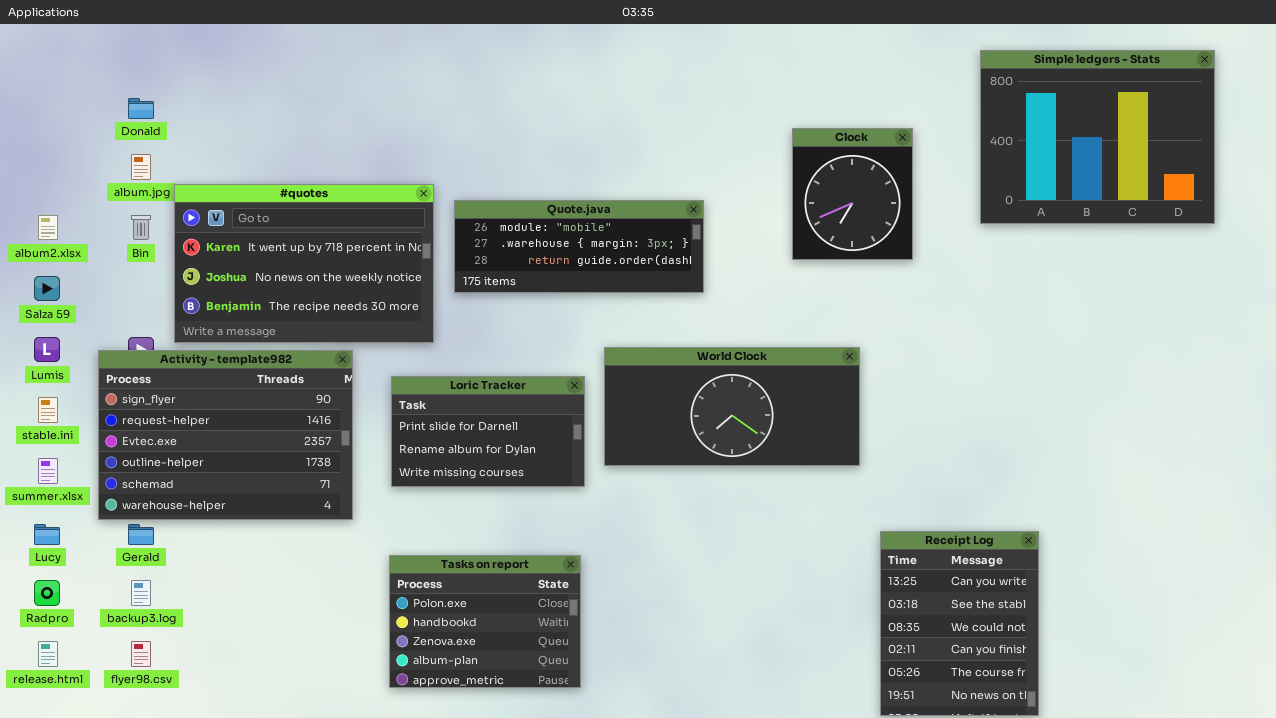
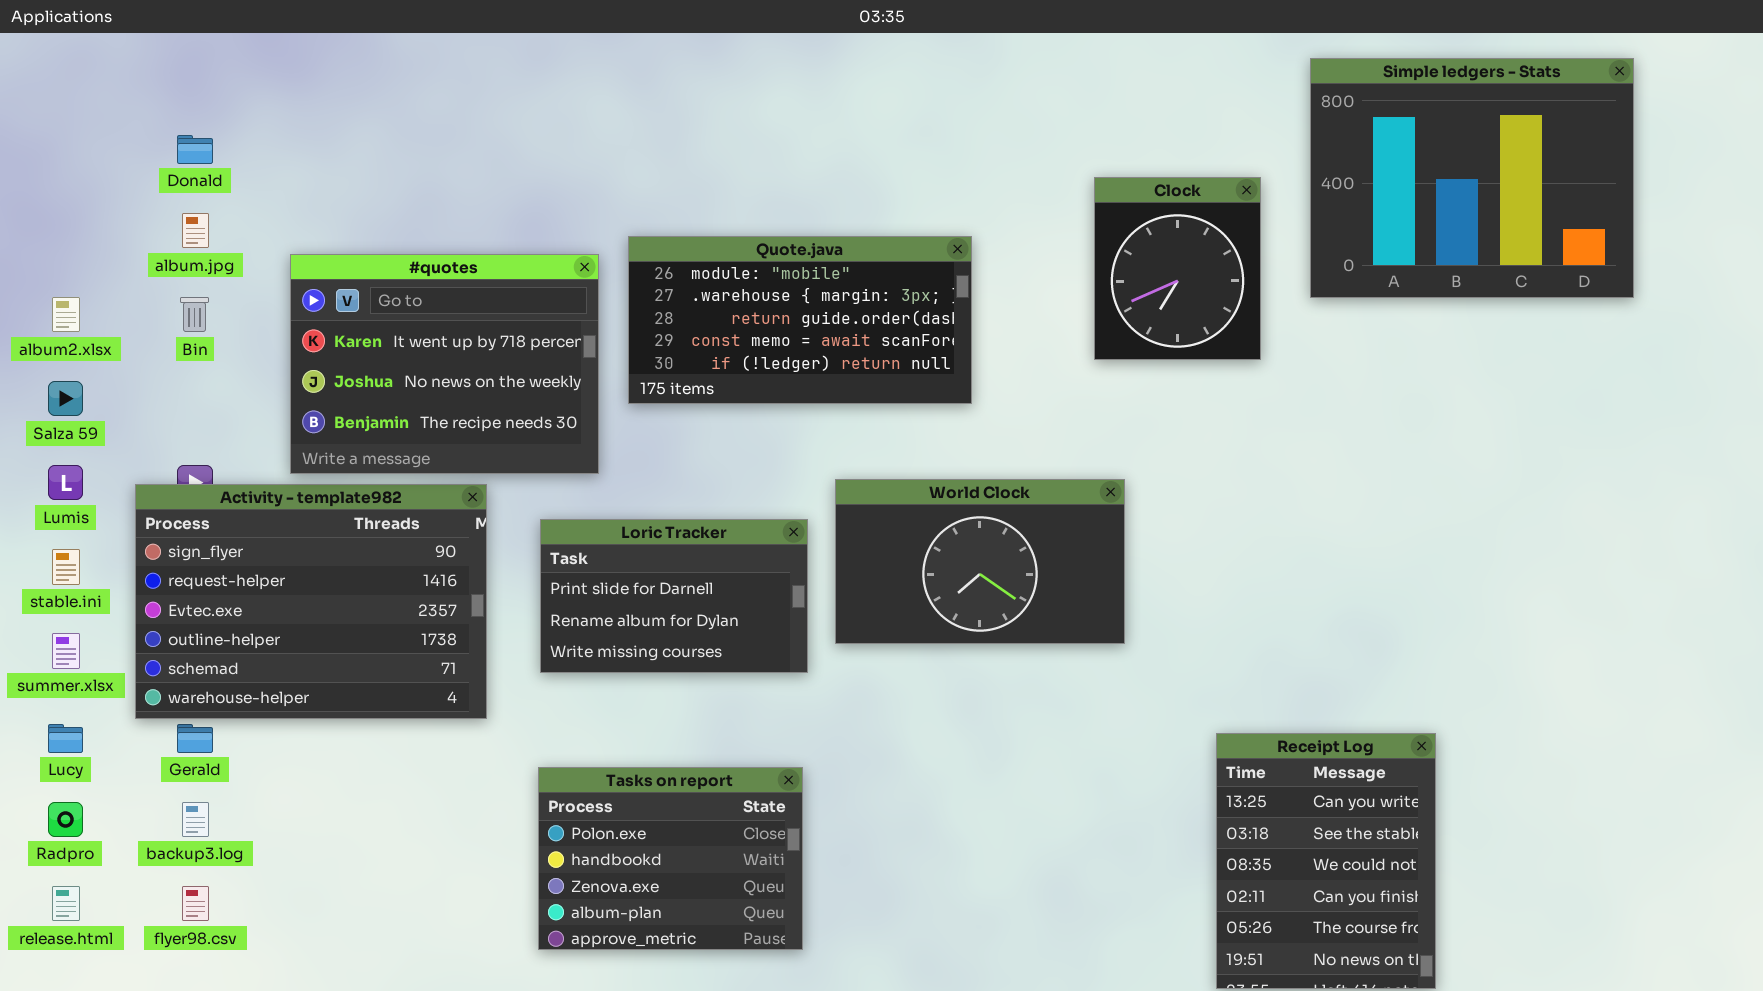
Simple ledgers - Stats: [980,50,1215,224] -> [1310,58,1634,298], moved
#quotes: [174,184,434,343] -> [290,254,599,474], resized
Quote.java: [454,200,704,293] -> [628,236,972,404], resized
World Clock: [604,347,860,466] -> [835,479,1125,644], resized

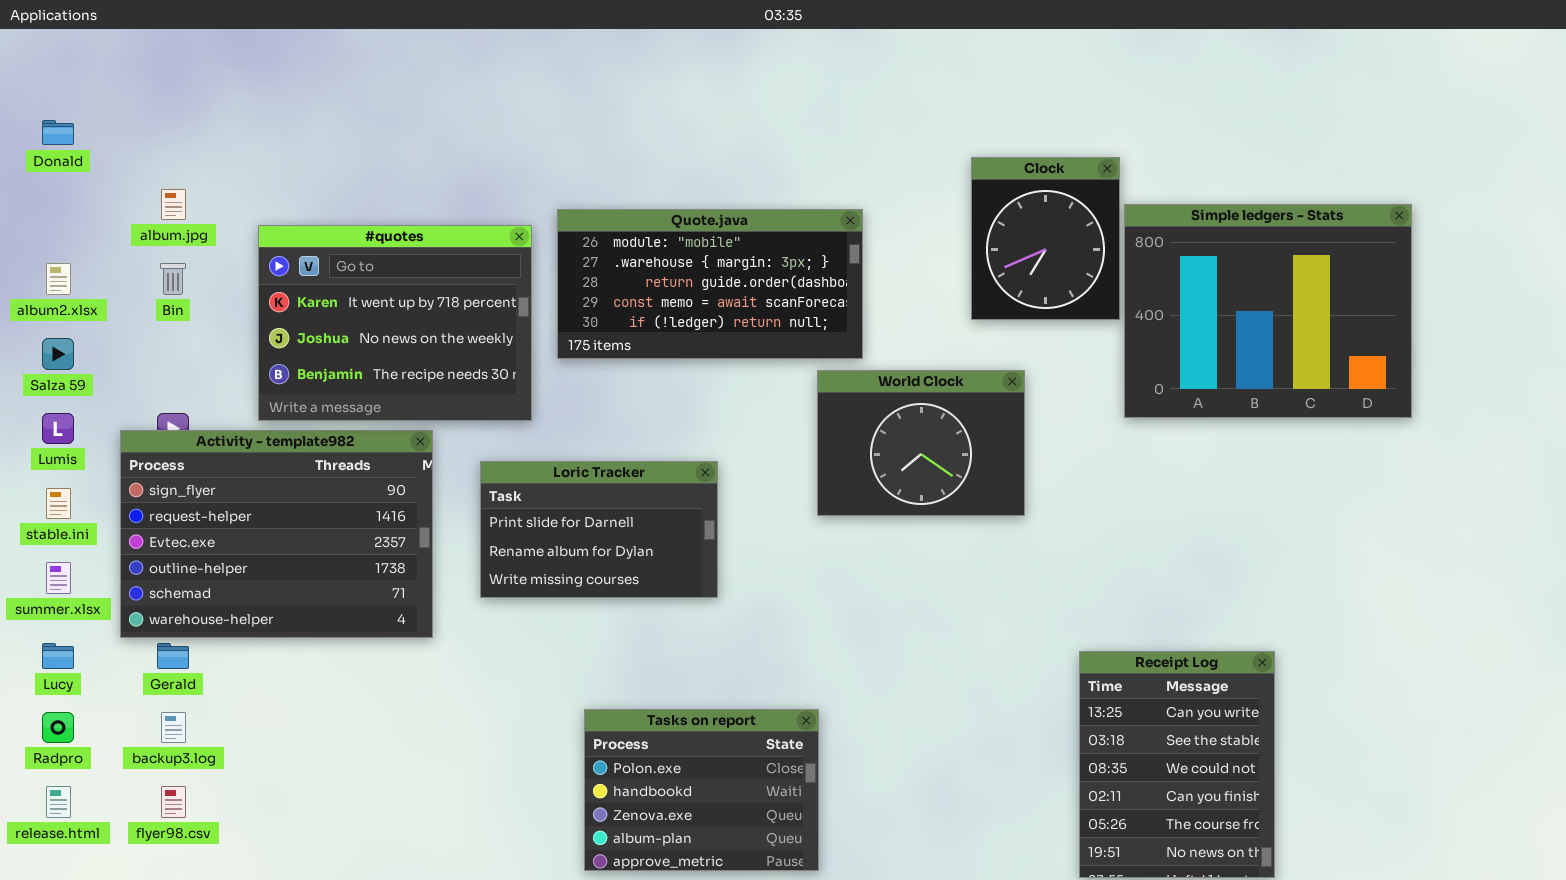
Simple ledgers - Stats: [1310,58,1634,298] -> [1124,204,1412,418], moved
Donald: [177,135,213,164] -> [42,120,74,145], moved
World Clock: [835,479,1125,644] -> [817,370,1025,516], moved, resized
Tasks on report: [538,767,803,950] -> [584,709,819,871], moved

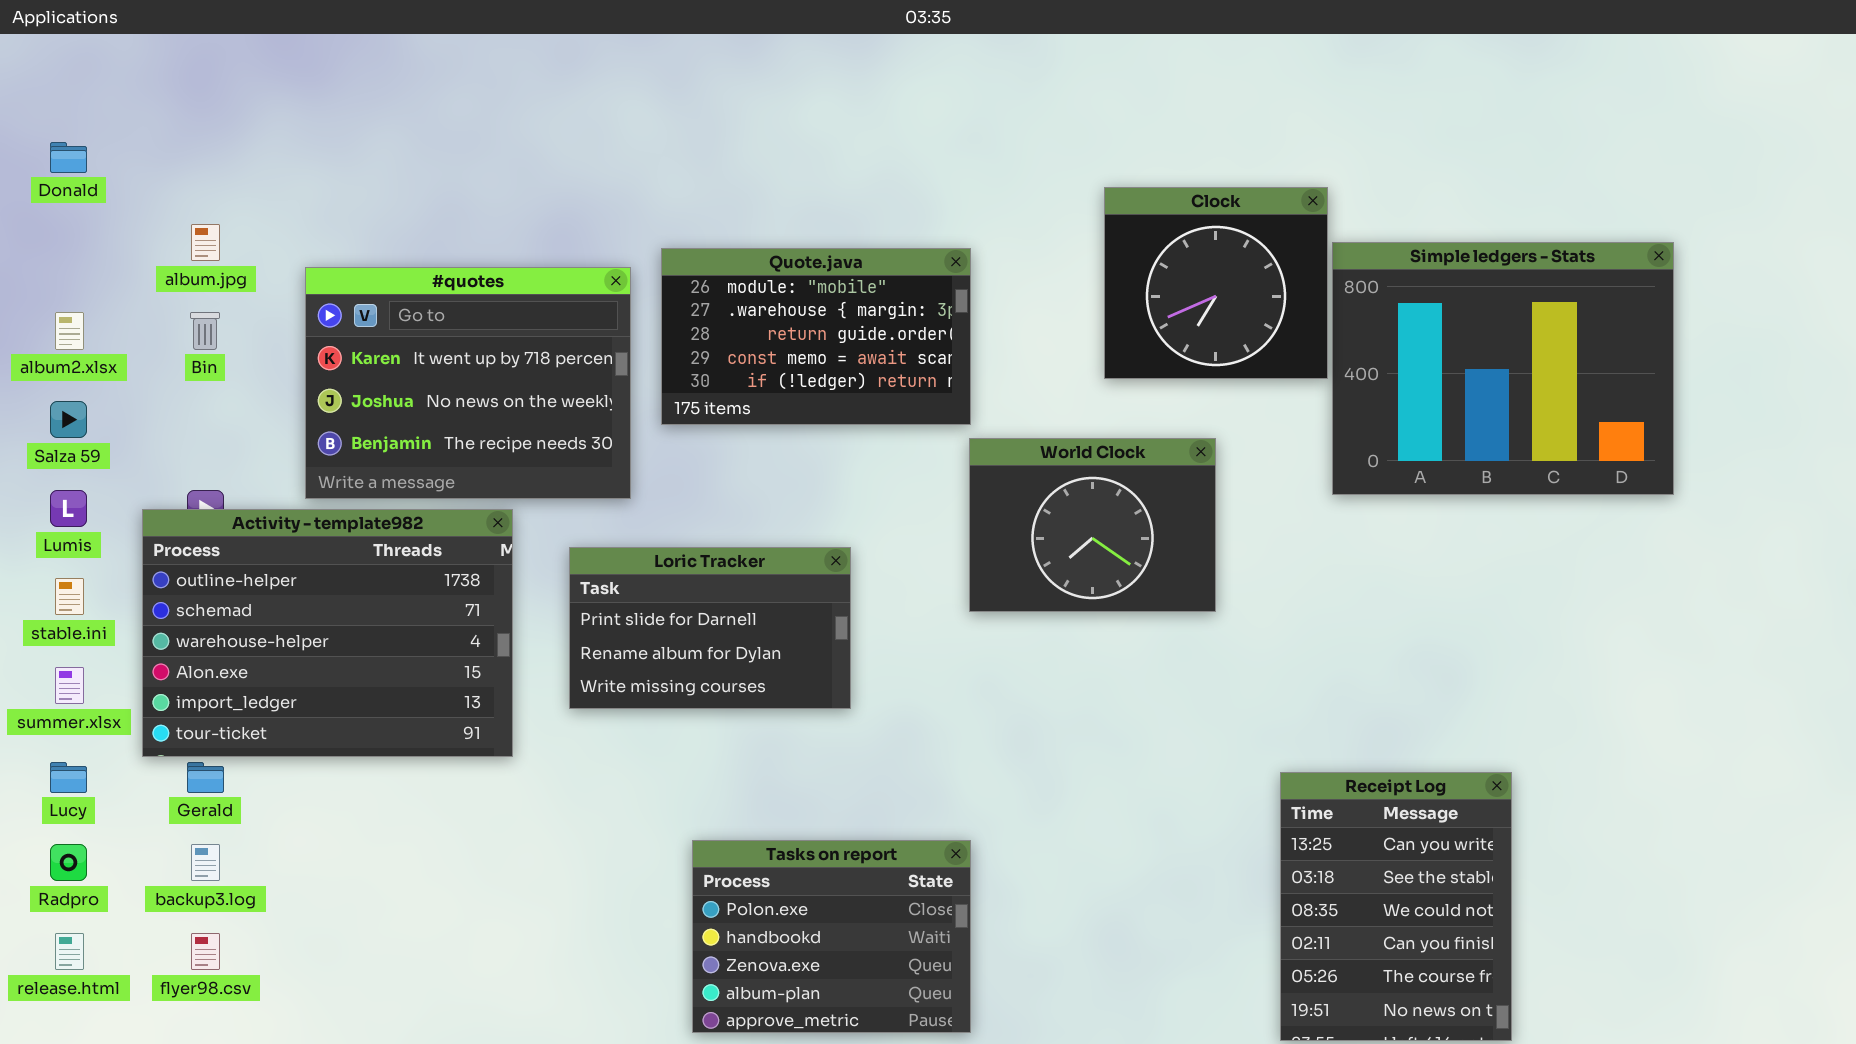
Clock: [971,157,1120,320] -> [1104,187,1328,379], resized
Quote.java: [557,209,863,359] -> [661,248,971,425], resized
Activity - template982: [120,430,433,638] -> [142,509,513,757], scrolled down 3 rows

